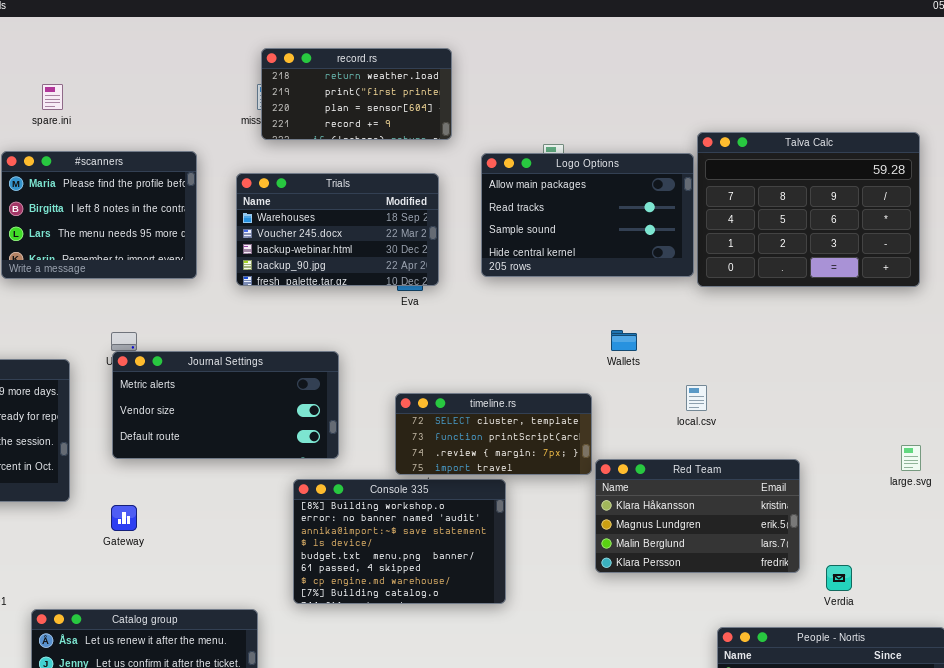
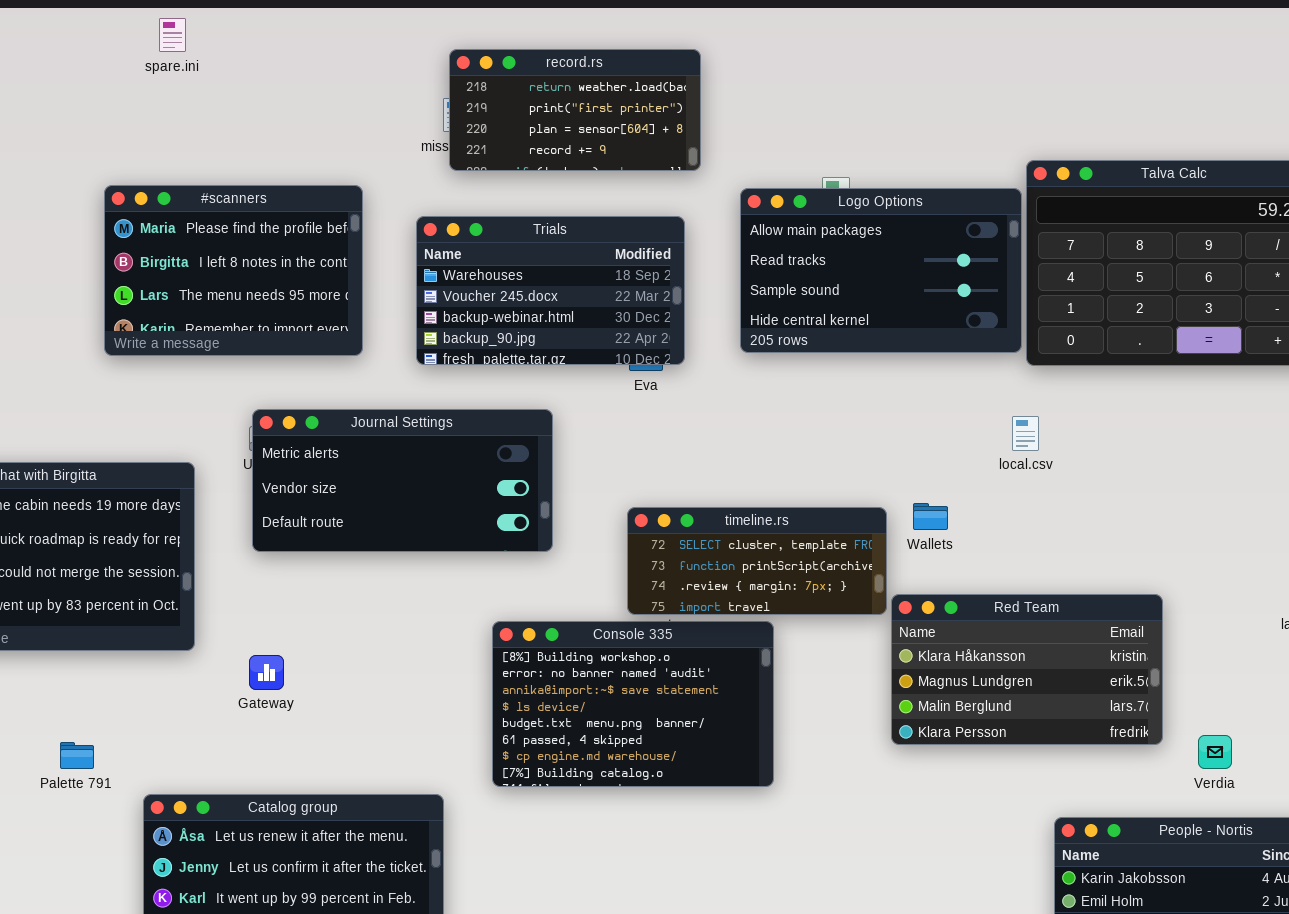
spare.ini: [42,84,63,110] -> [159,18,186,52], moved
Wallets: [611,330,637,351] -> [913,503,948,530], moved
Journal Settings: [112,351,339,459] -> [252,409,553,552], moved
local.csv: [686,385,707,411] -> [1012,416,1039,451], moved

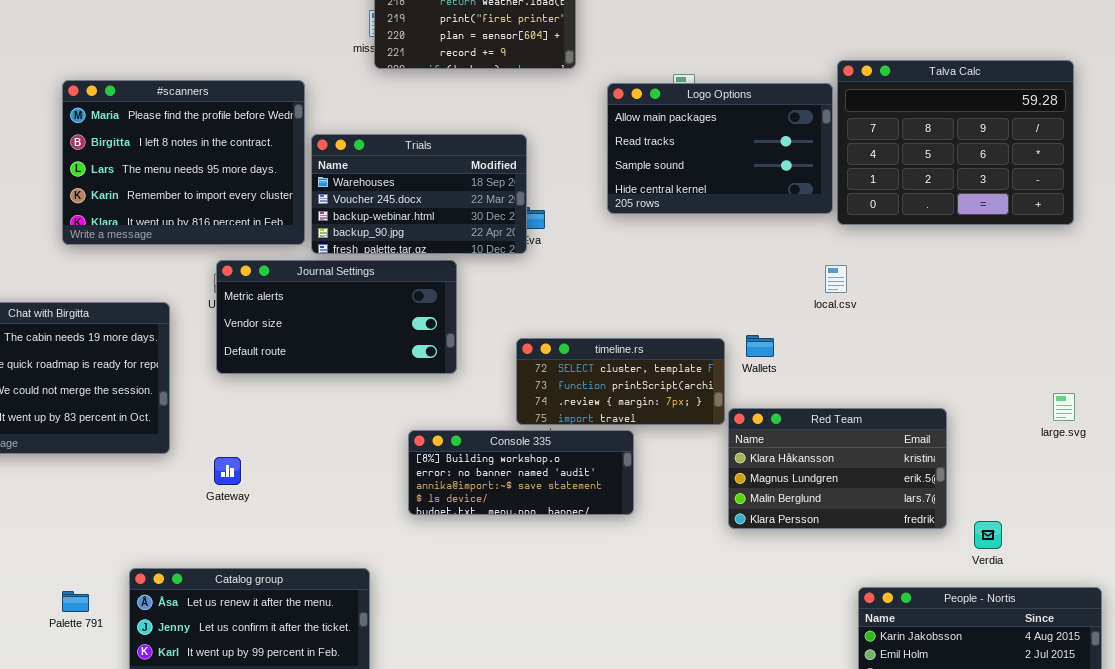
#scanners: [104,185,363,356] -> [62,80,305,245], resized
Trials: [416,216,685,365] -> [311,134,527,254], moved
Console 335: [492,621,774,787] -> [408,430,634,515], resized
Palette 791: [60,742,94,769] -> [62,591,89,612], moved

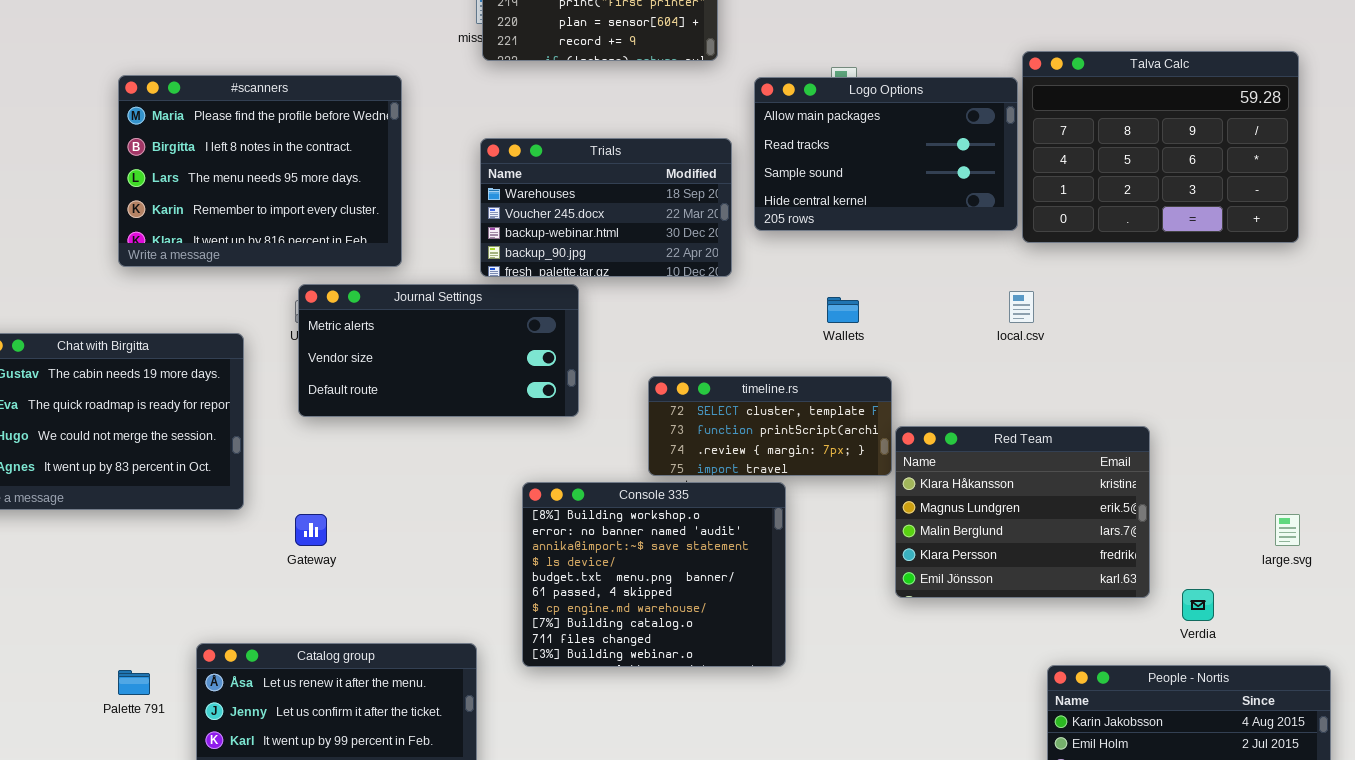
Trials: [311,134,527,254] -> [480,138,732,277], moved
Wallets: [746,335,774,357] -> [827,297,859,323], moved
large.svg: [1053,393,1075,421] -> [1275,514,1300,546], moved
Red Team: [728,408,947,529] -> [895,426,1150,598], resized
Console 335: [408,430,634,515] -> [522,482,786,667], resized

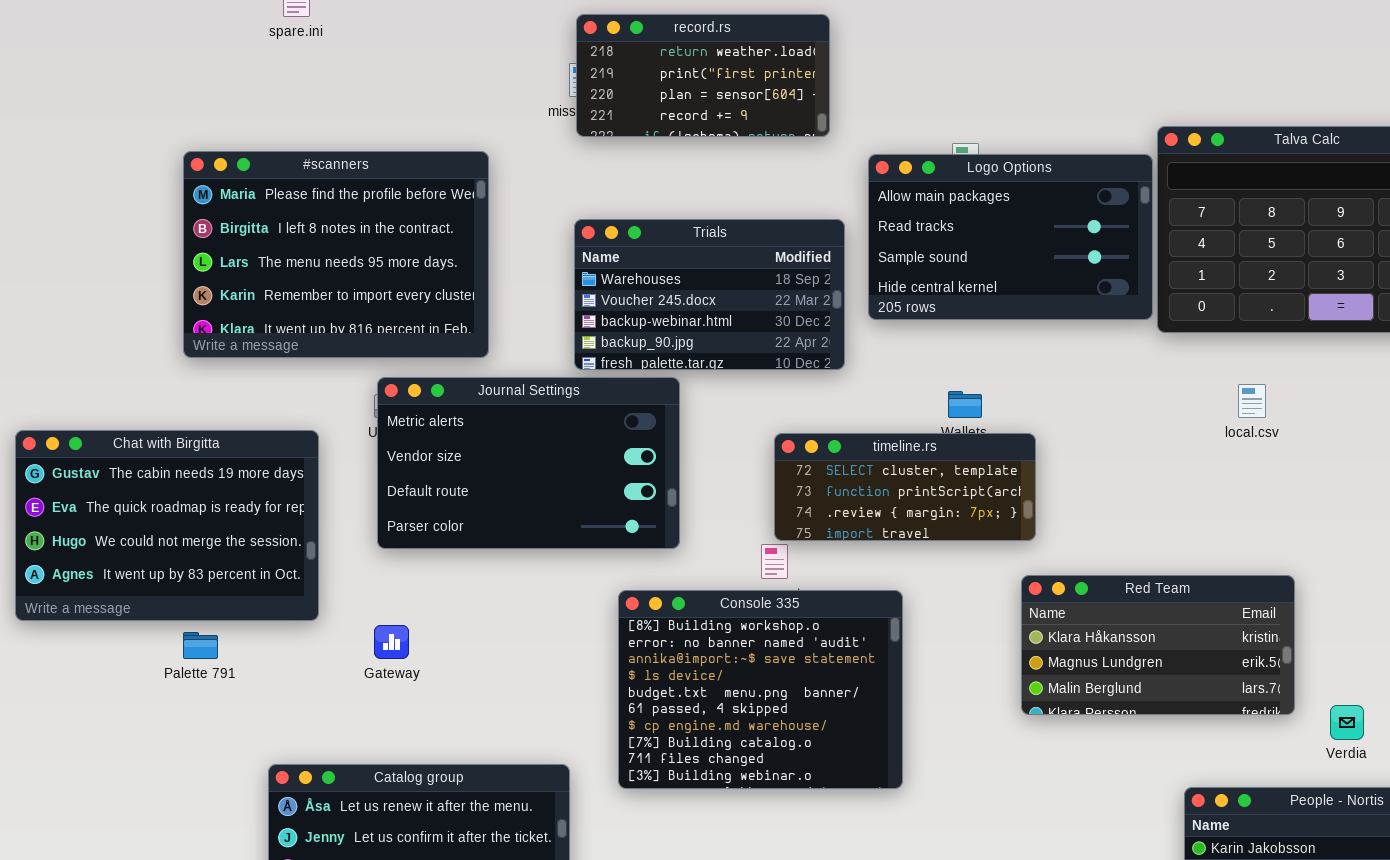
Journal Settings: [298,284,579,417] -> [377,377,680,549], resized
local.csv: [1009,291,1034,323] -> [1238,384,1266,418], moved
timeline.rs: [648,376,892,476] -> [774,433,1036,541], moved
Red Team: [895,426,1150,598] -> [1021,575,1295,715], resized
Palette 791: [118,670,150,695] -> [183,632,218,659], moved

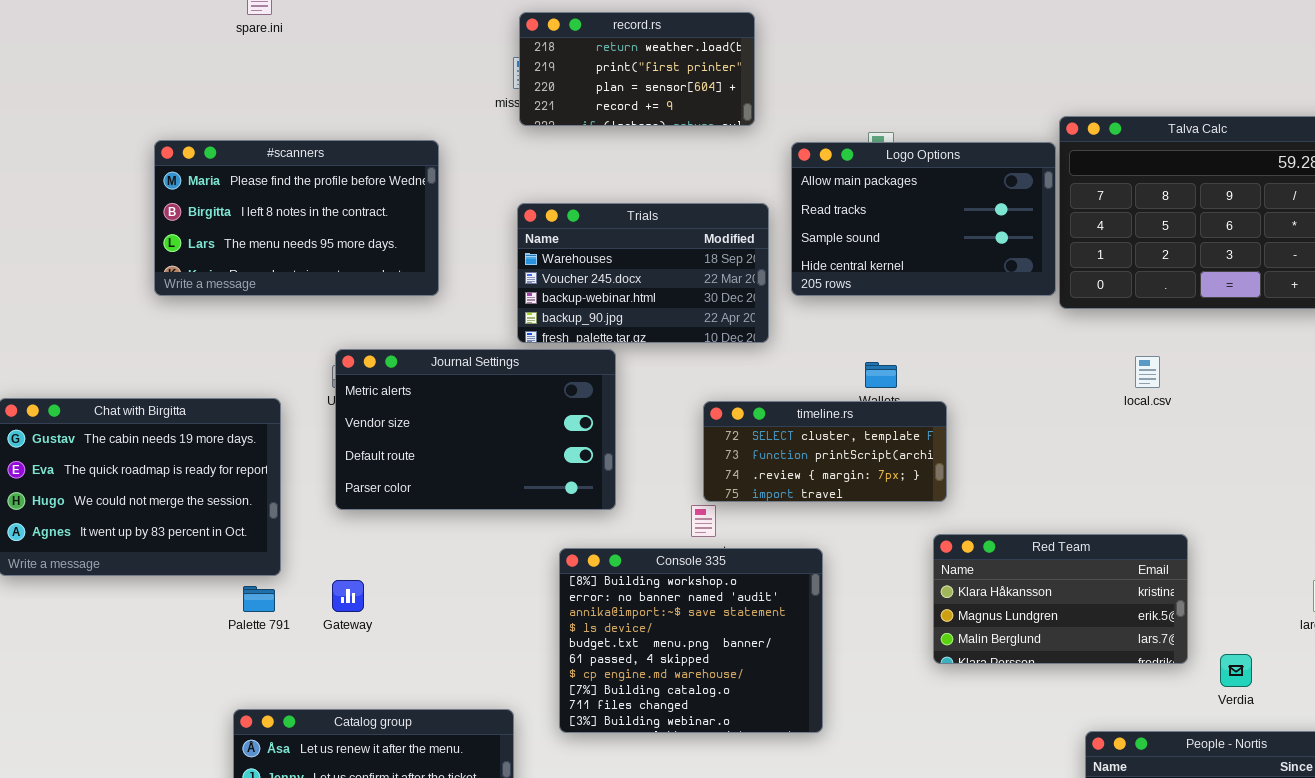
#scanners: [183,151,489,358] -> [154,140,439,296], resized
Palette 791: [183,632,218,659] -> [243,586,275,612], moved

